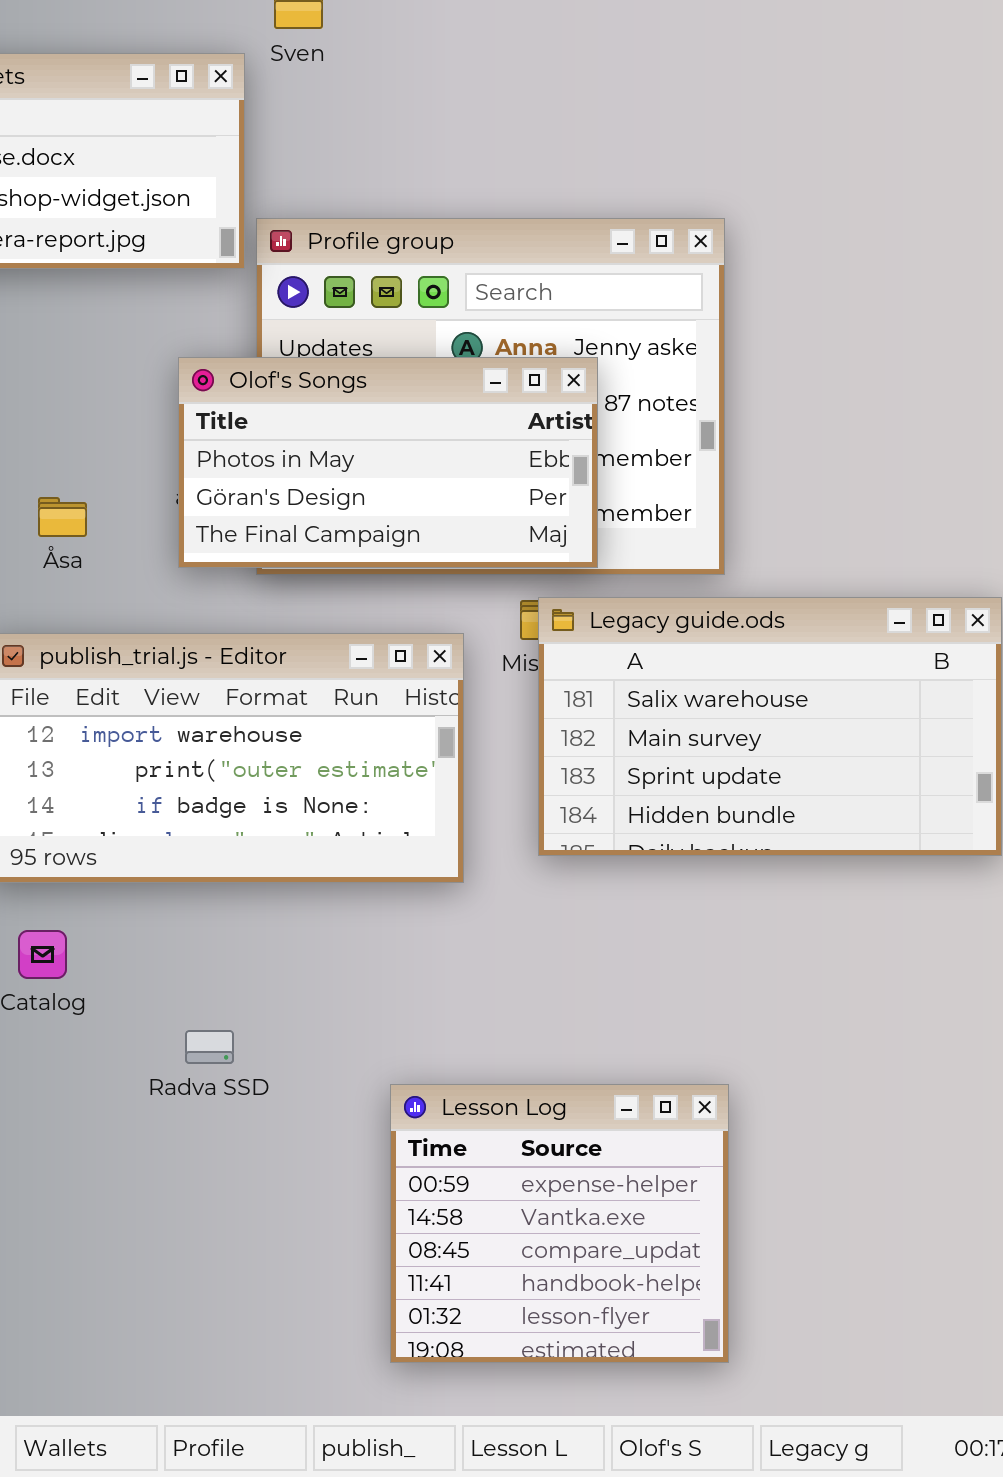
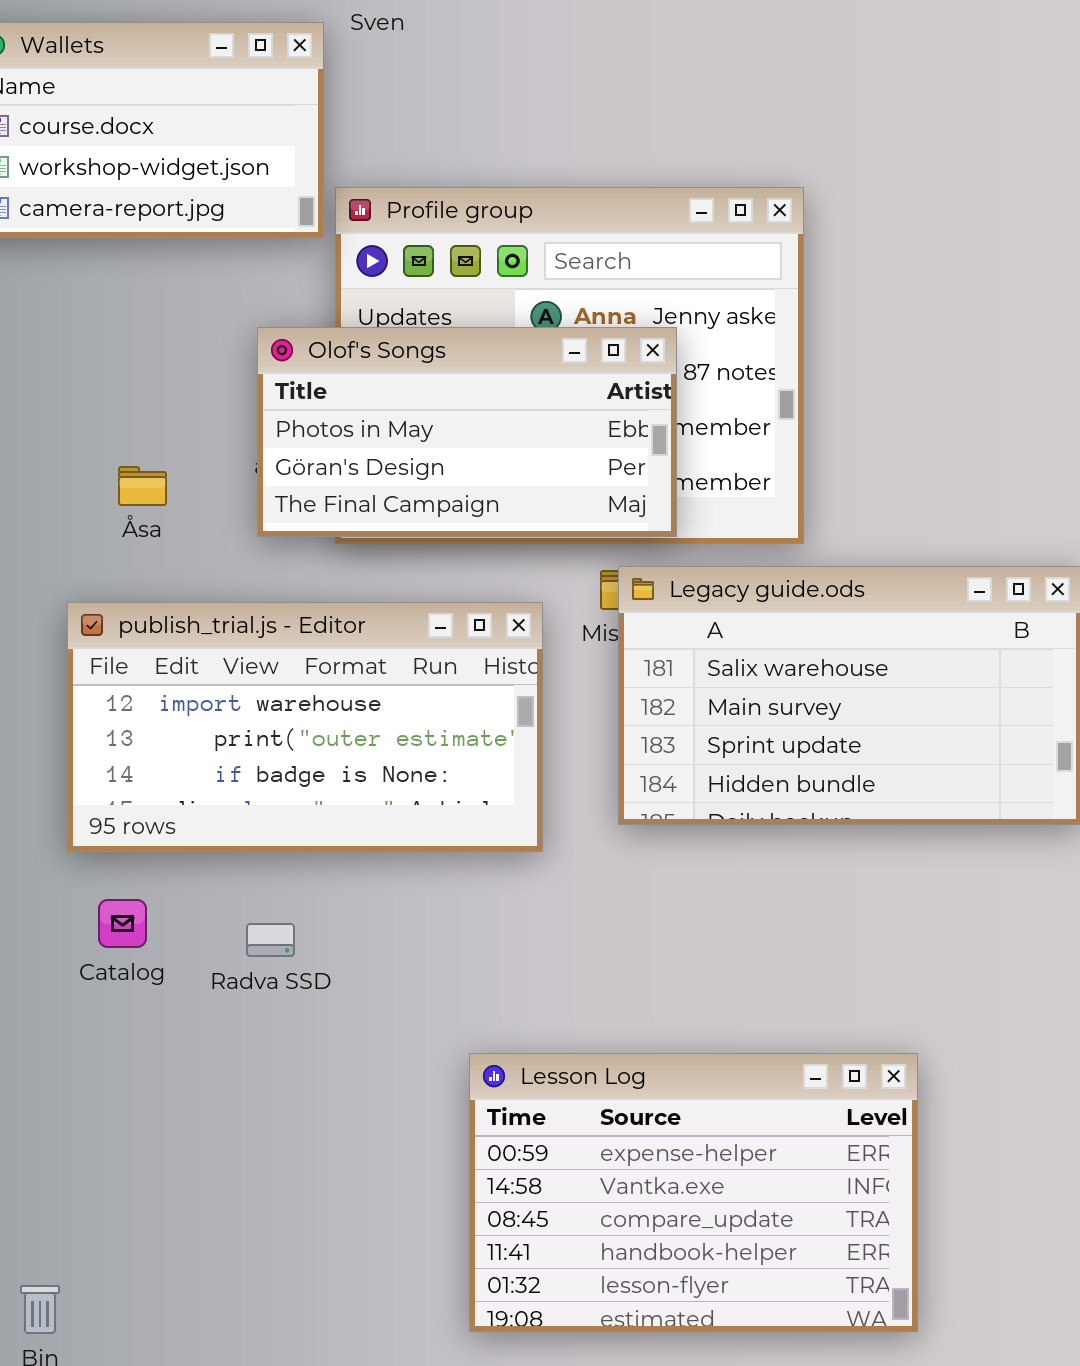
Radva SSD: [185,1030,234,1064] -> [246,923,295,957], moved
Lesson Log: [390,1084,729,1363] -> [469,1053,918,1332], resized

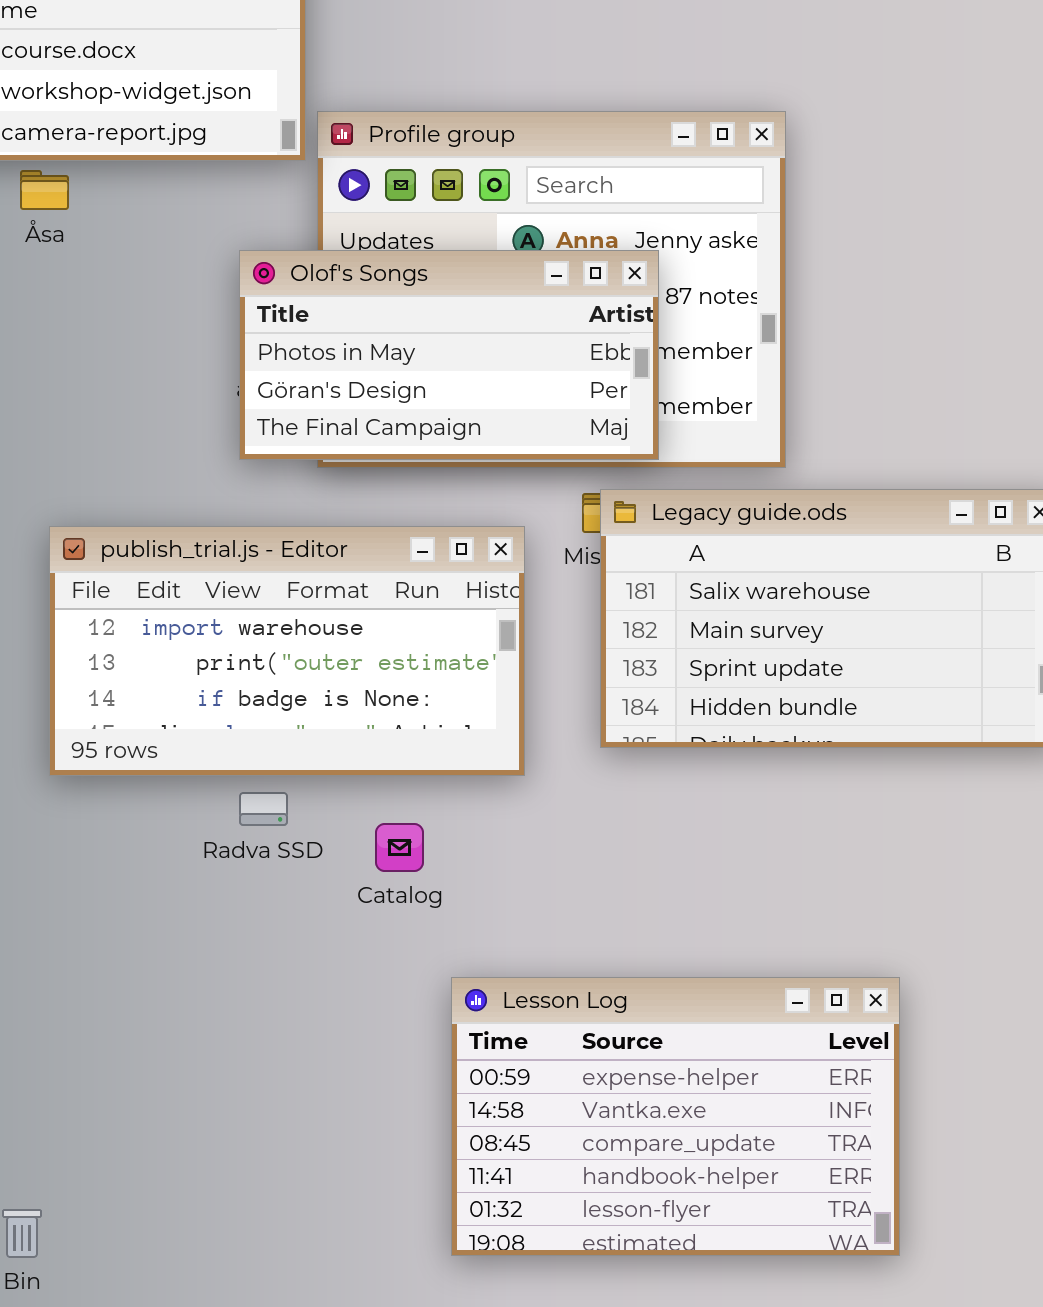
Åsa: [118,466,167,506] -> [20,170,69,210], moved
Catalog: [98,899,147,948] -> [375,823,424,872], moved
Radva SSD: [246,923,295,957] -> [239,792,288,826], moved

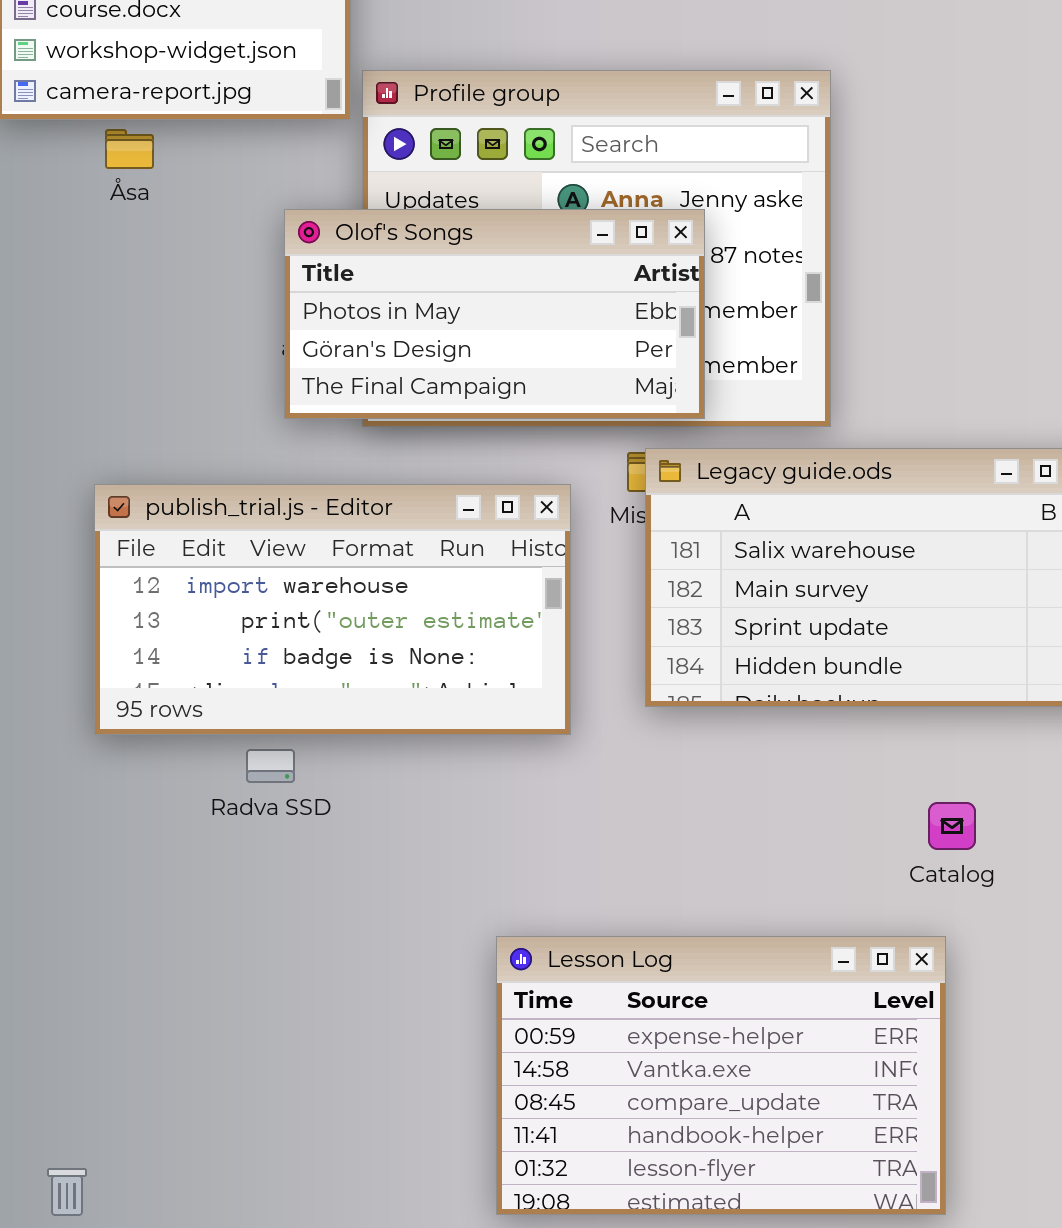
Åsa: [20,170,69,210] -> [105,129,154,169], moved
Radva SSD: [239,792,288,826] -> [246,749,295,783], moved
Catalog: [375,823,424,872] -> [928,802,976,850], moved

